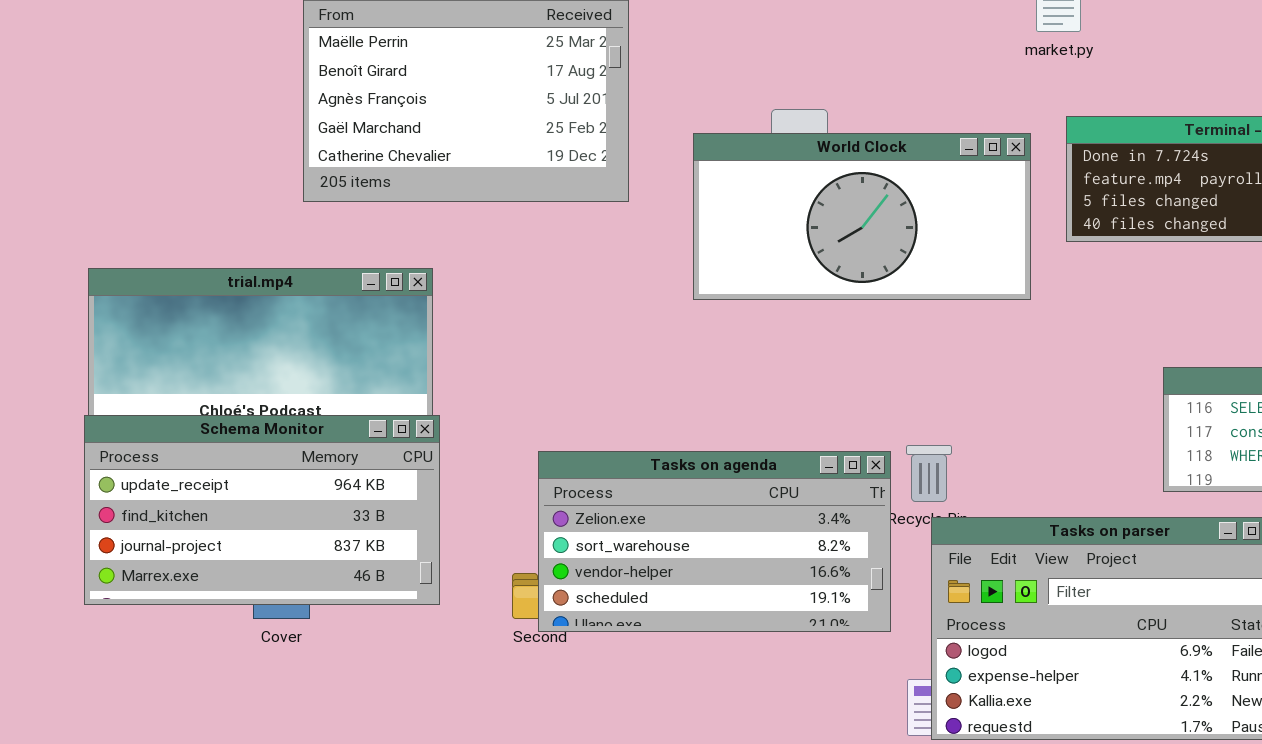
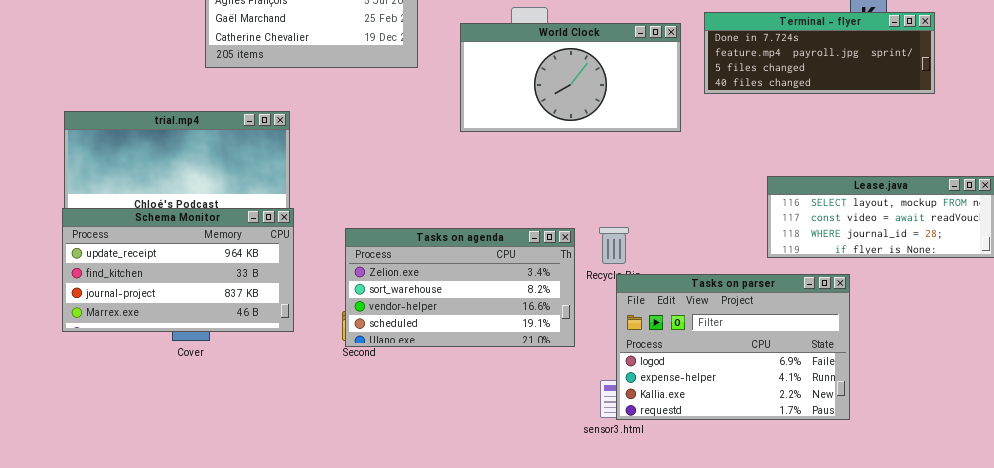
Tasks on agenda: [538,451,891,632] -> [345,228,575,347], moved

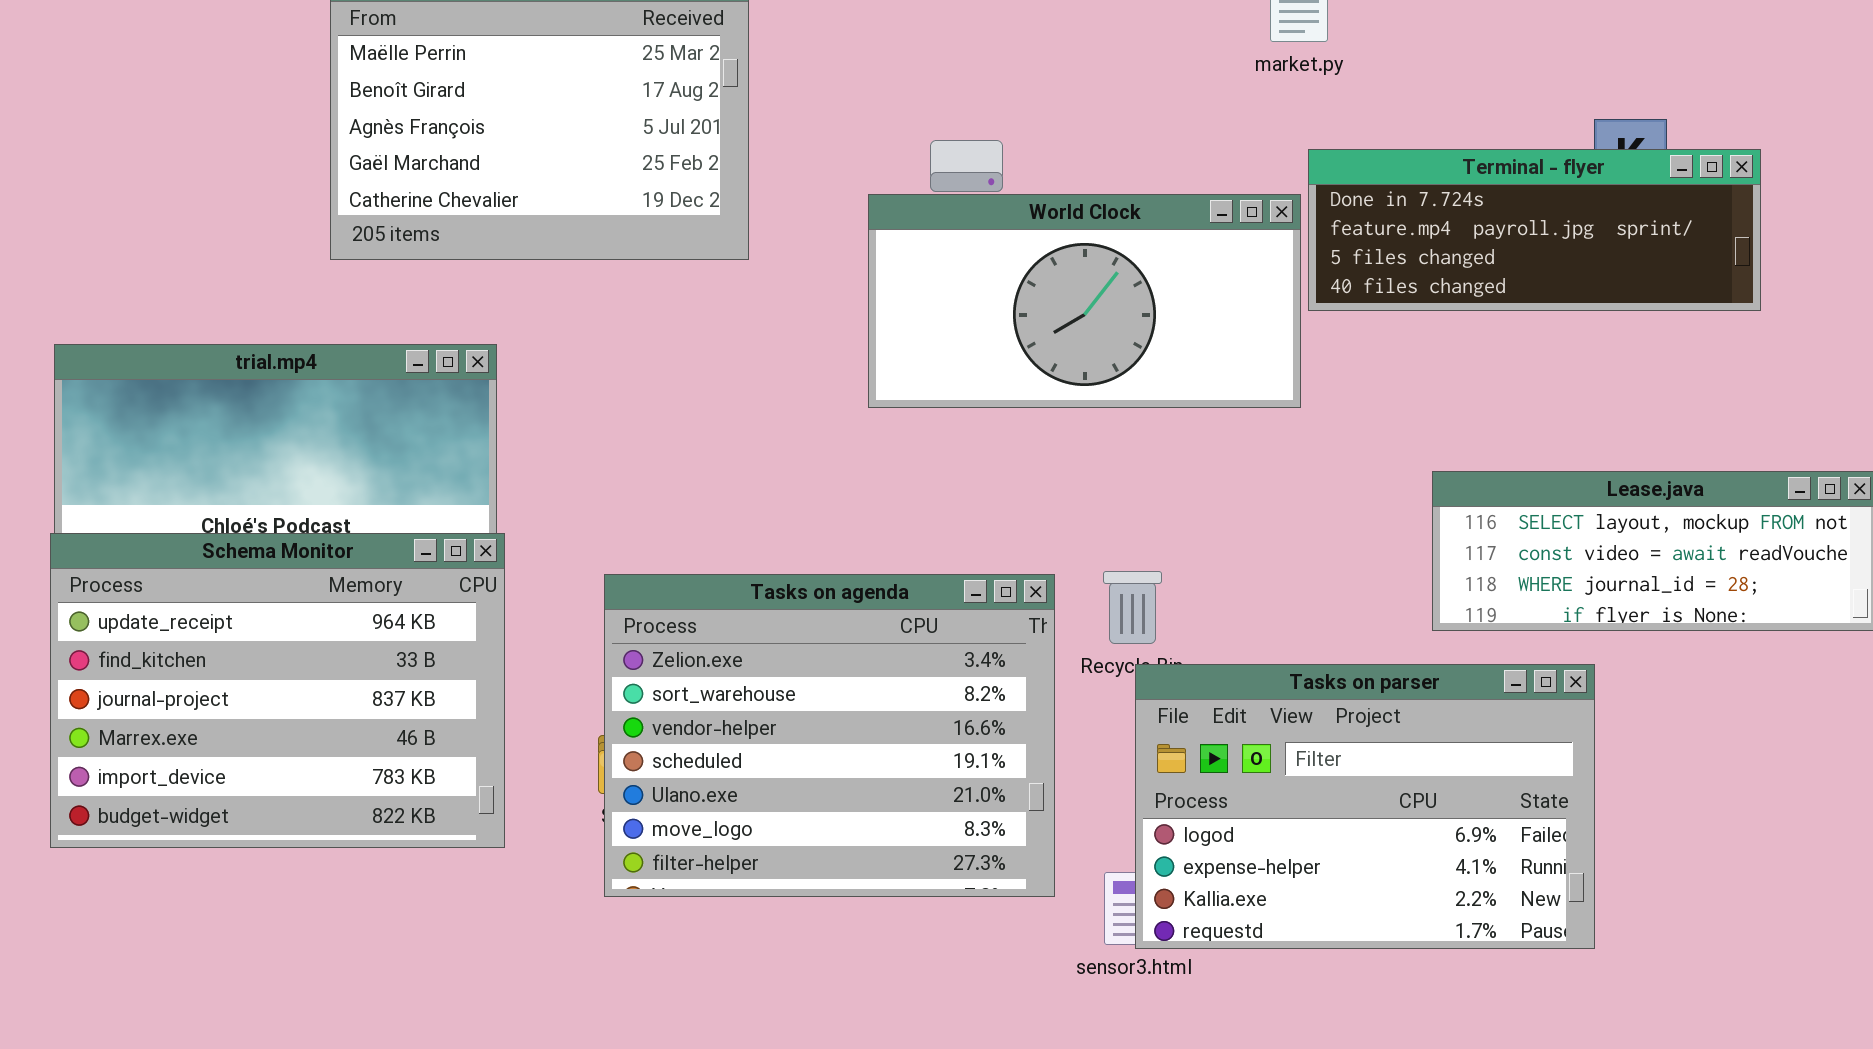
World Clock: [460,23,681,132] -> [868,194,1301,408], moved
Schema Monitor: [62,208,294,332] -> [50,533,505,848], resized
Tasks on agenda: [345,228,575,347] -> [604,574,1055,897], resized

